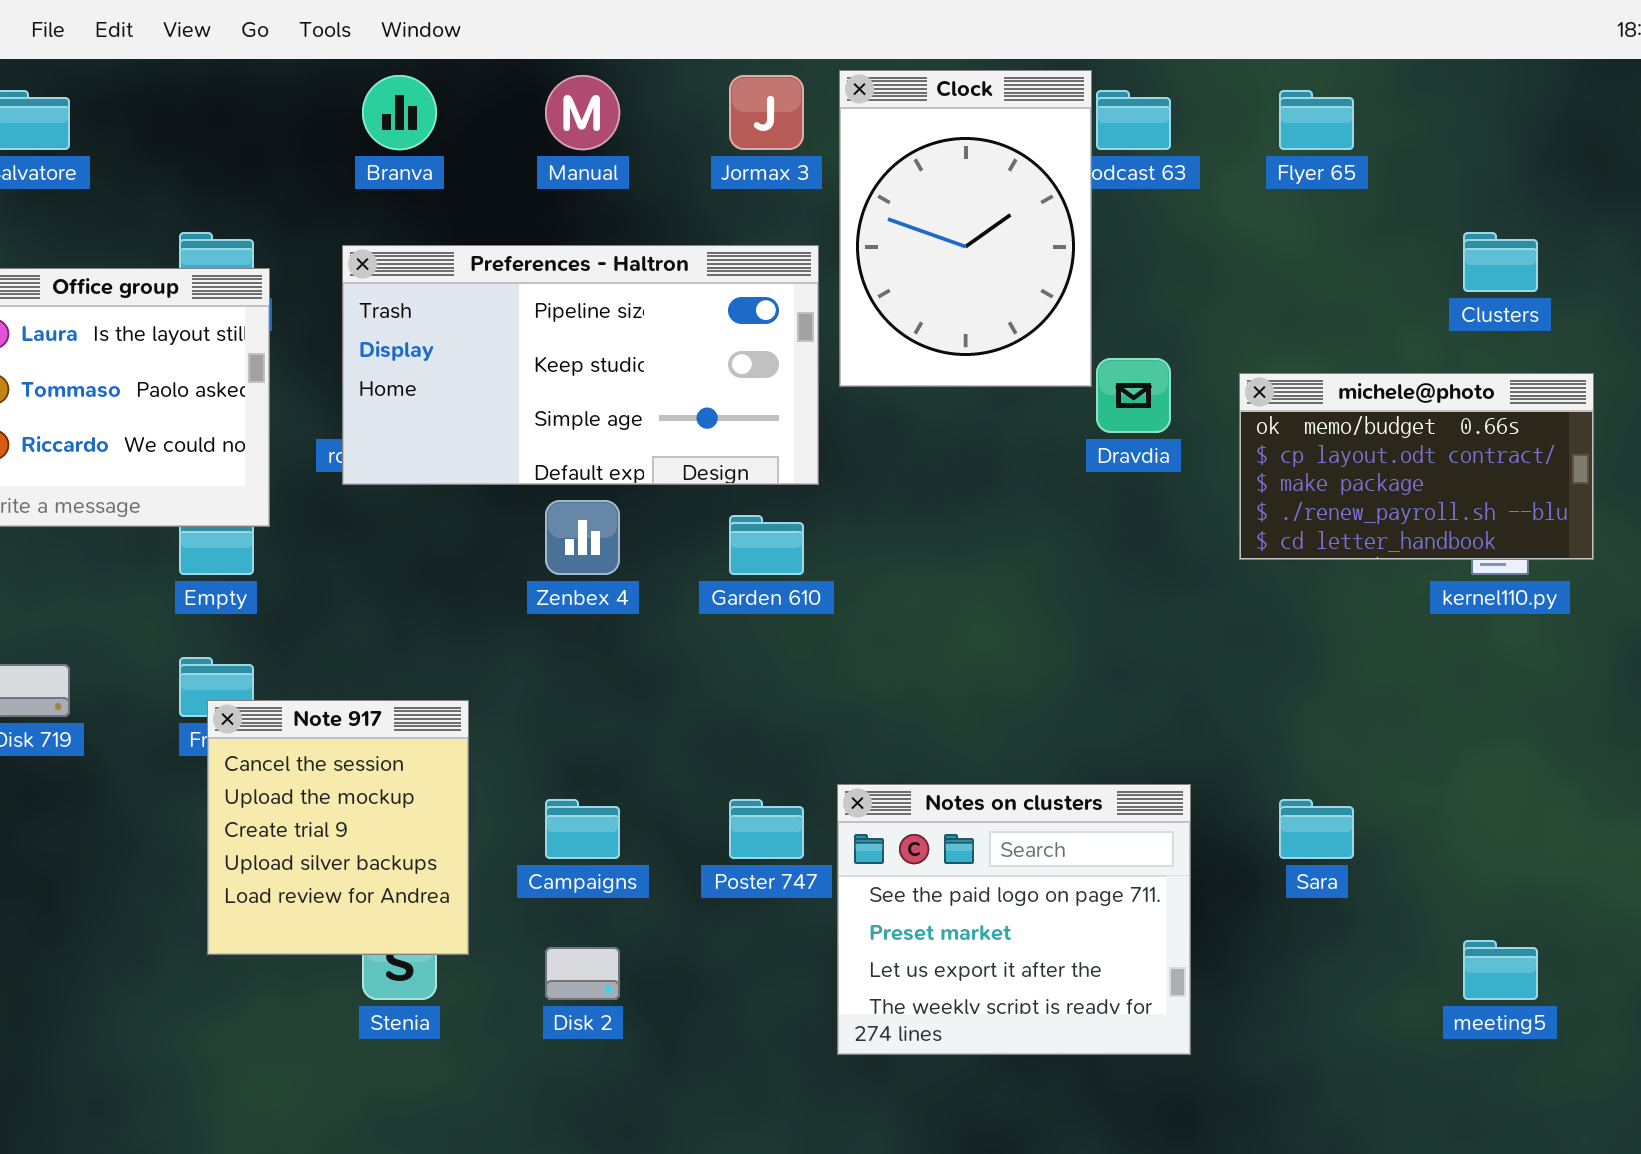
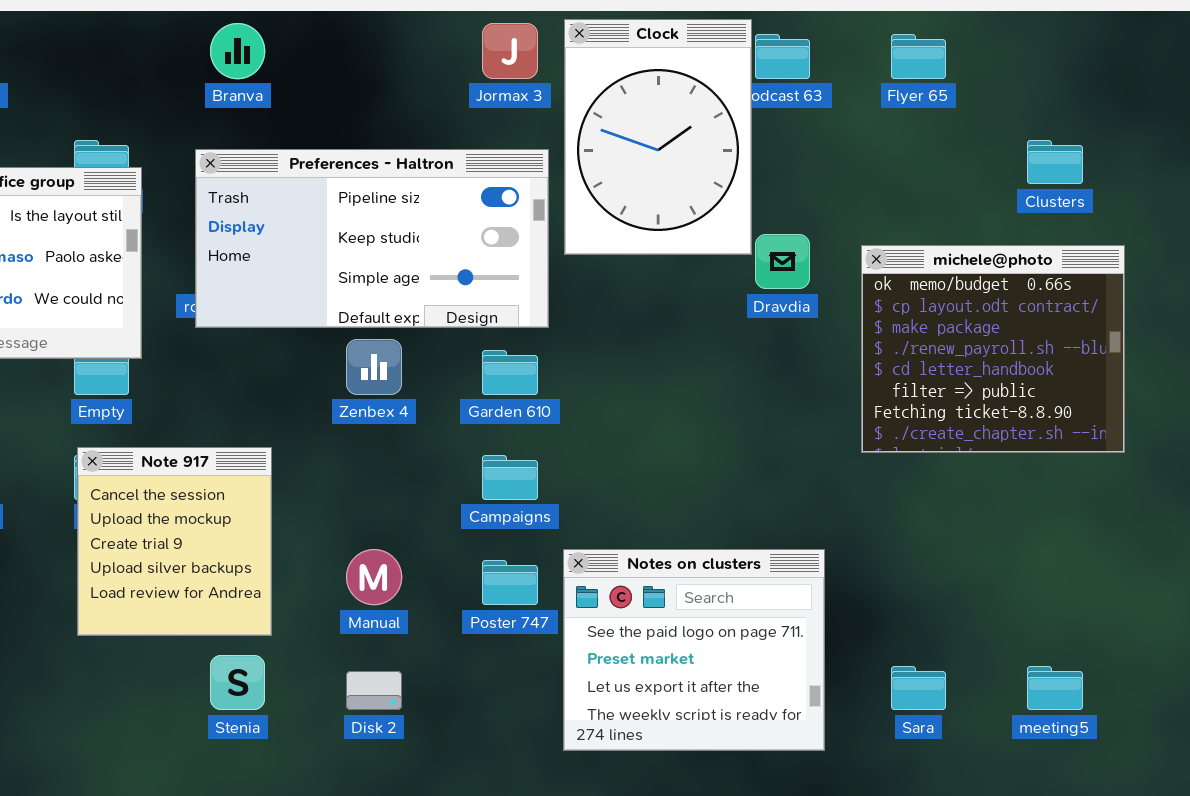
Manual: [545,75,620,150] -> [346,549,402,605], moved
michele@photo: [1239,373,1594,560] -> [861,245,1125,453], resized
Note 917: [207,700,469,955] -> [77,447,272,636], moved
Campaigns: [545,799,620,859] -> [482,455,538,500], moved
Sara: [1279,799,1354,859] -> [891,666,946,710], moved

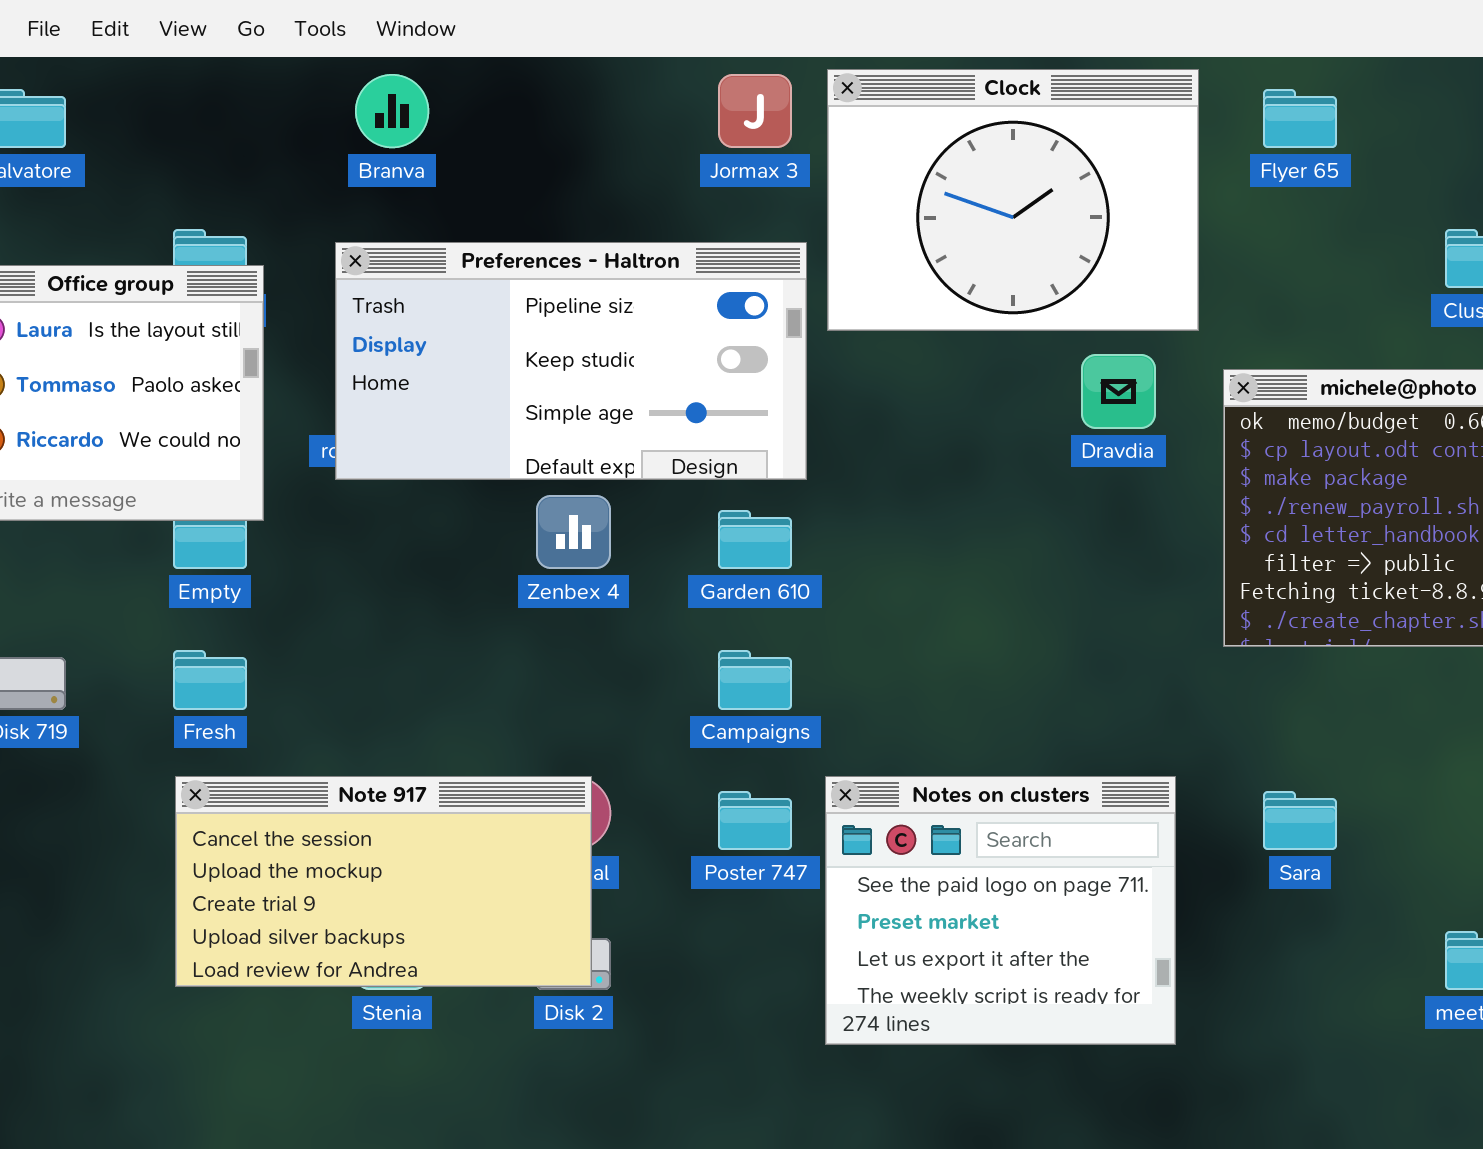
Clock: [564,19,752,255] -> [827,69,1199,331], resized
Note 917: [77,447,272,636] -> [175,776,592,987], moved, resized
Sara: [891,666,946,710] -> [1263,791,1337,850], moved

